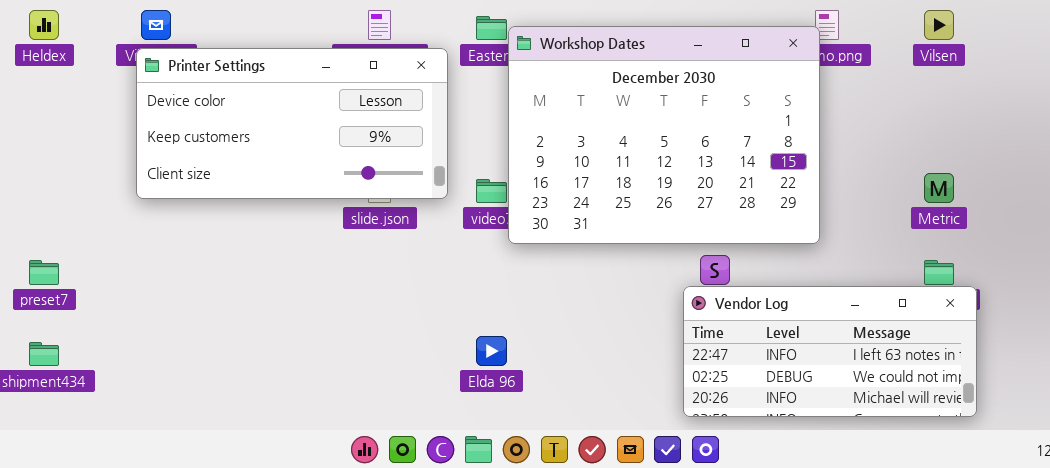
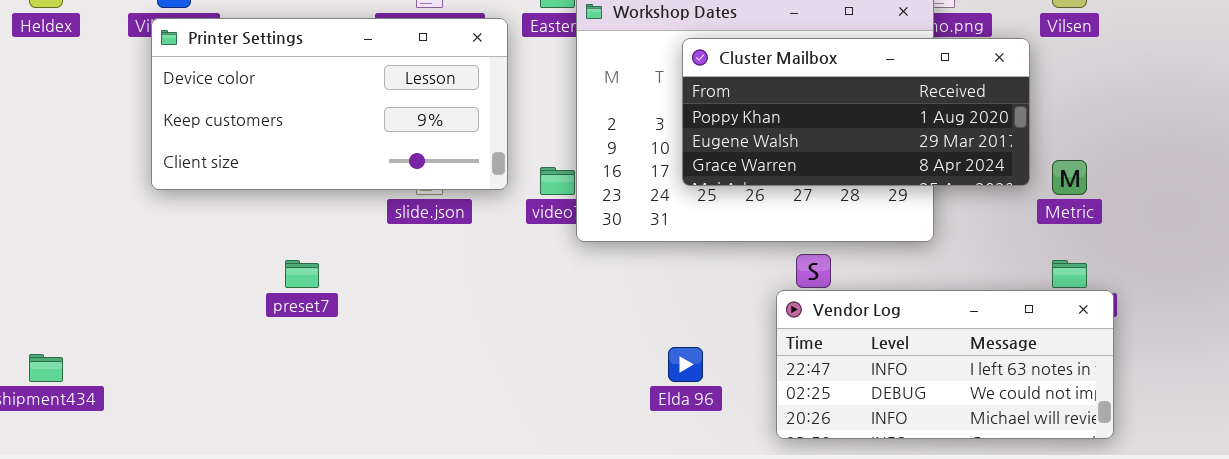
Cluster Mailbox: none -> [682,38,1030,186], opened
preset7: [29,260,59,285] -> [285,260,319,288], moved
Elda 96: [476,336,507,366] -> [668,347,703,382], moved

